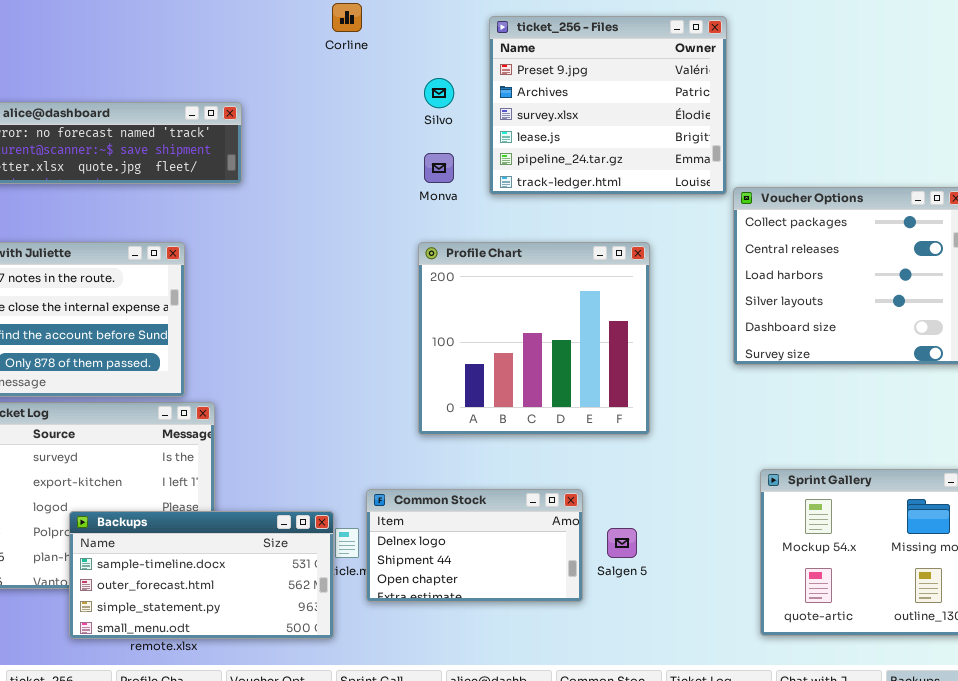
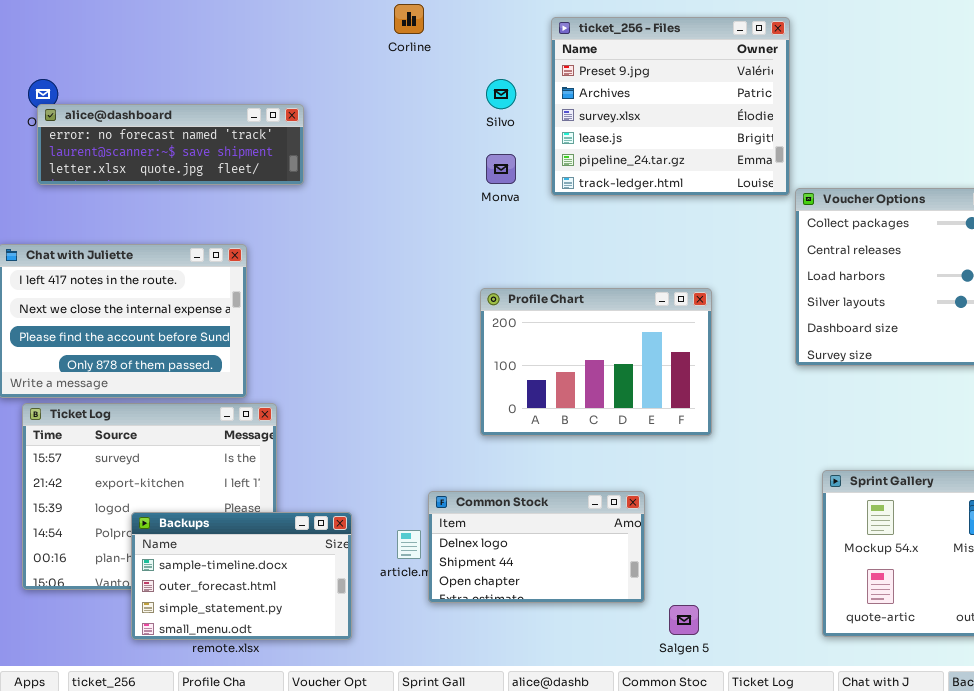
Profile Chart: [418,242,650,435] -> [480,288,712,436], resized
Backups: [69,511,334,639] -> [131,512,352,640], resized
Salgen 5: [607,528,637,558] -> [669,605,699,635], moved

